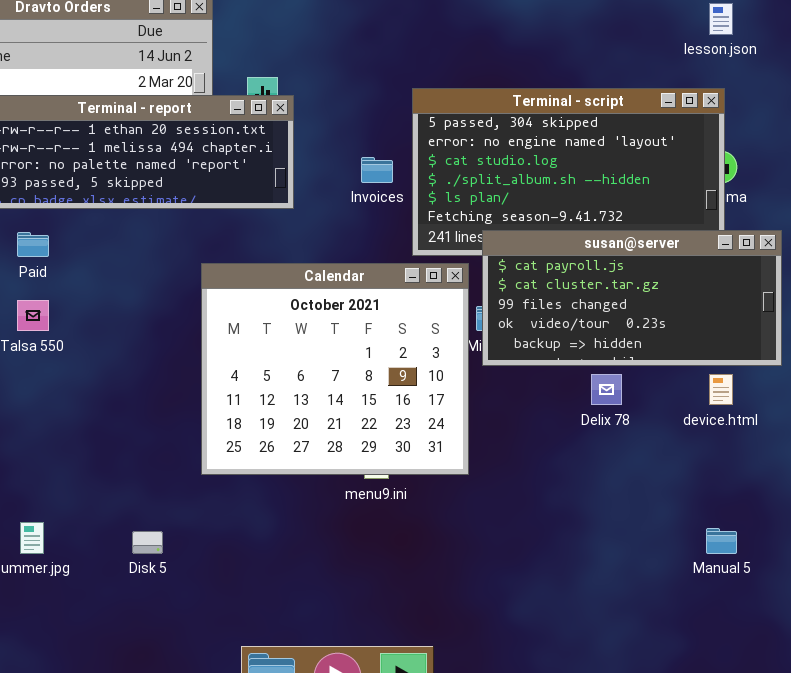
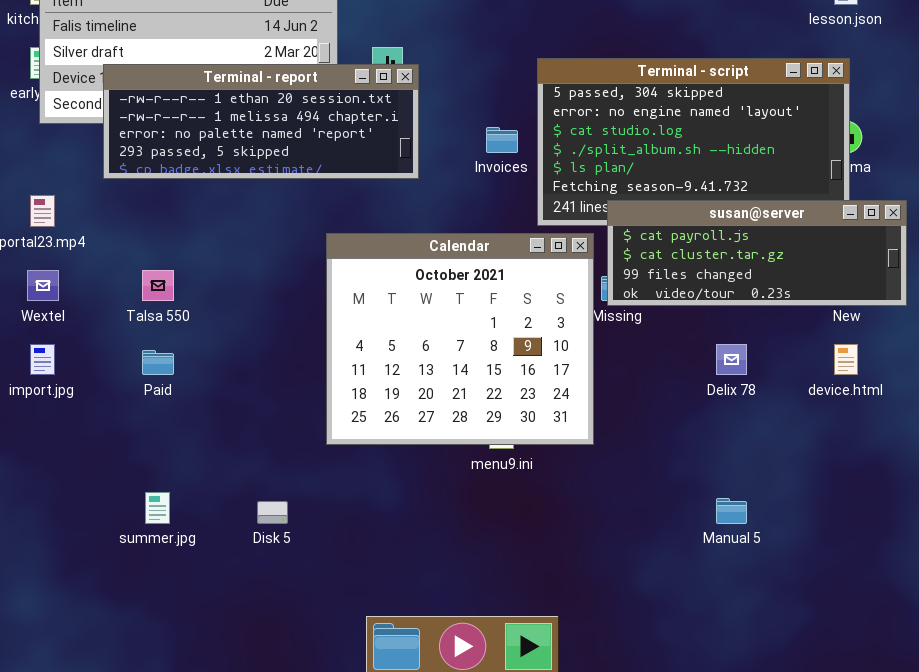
susan@server: [482,230,782,366] -> [607,200,907,306], resized
Paid: [17,232,49,257] -> [142,350,174,375], moved
Manual 5: [706,528,737,554] -> [716,498,747,524], moved

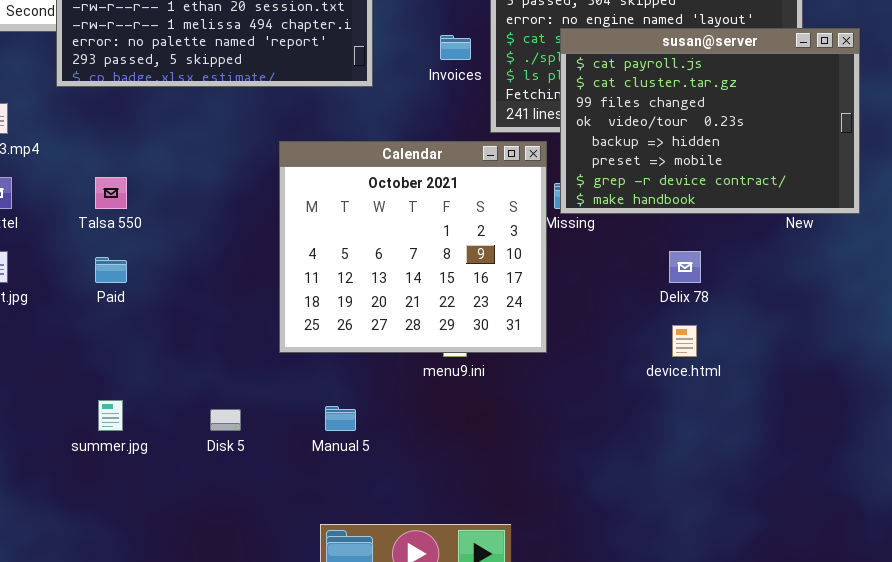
susan@server: [607,200,907,306] -> [560,28,860,214], resized
device.html: [834,344,858,375] -> [672,325,697,357], moved
Manual 5: [716,498,747,524] -> [325,406,356,431], moved

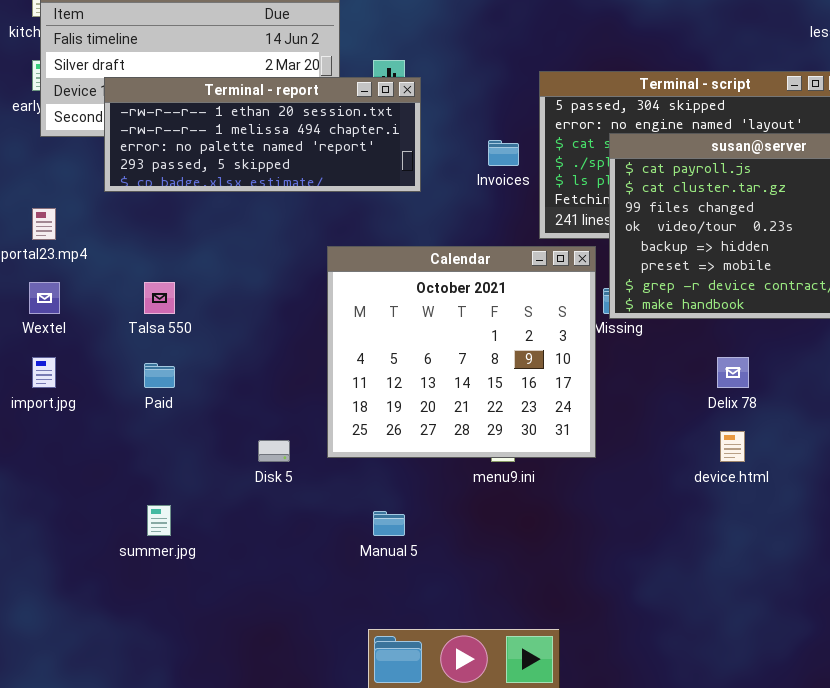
Disk 5: [210,409,241,431] -> [258,440,290,462], moved

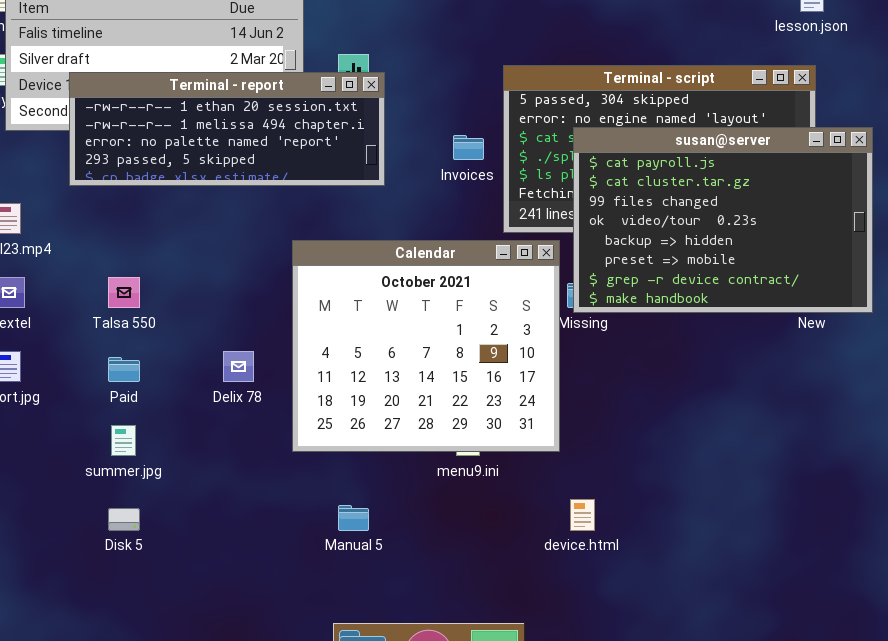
Delix 78: [717,357,749,388] -> [223,351,254,382], moved
device.html: [720,431,745,462] -> [570,499,595,531], moved
Disk 5: [258,440,290,462] -> [108,508,140,531], moved
summer.jpg: [147,505,171,536] -> [111,425,136,456], moved

